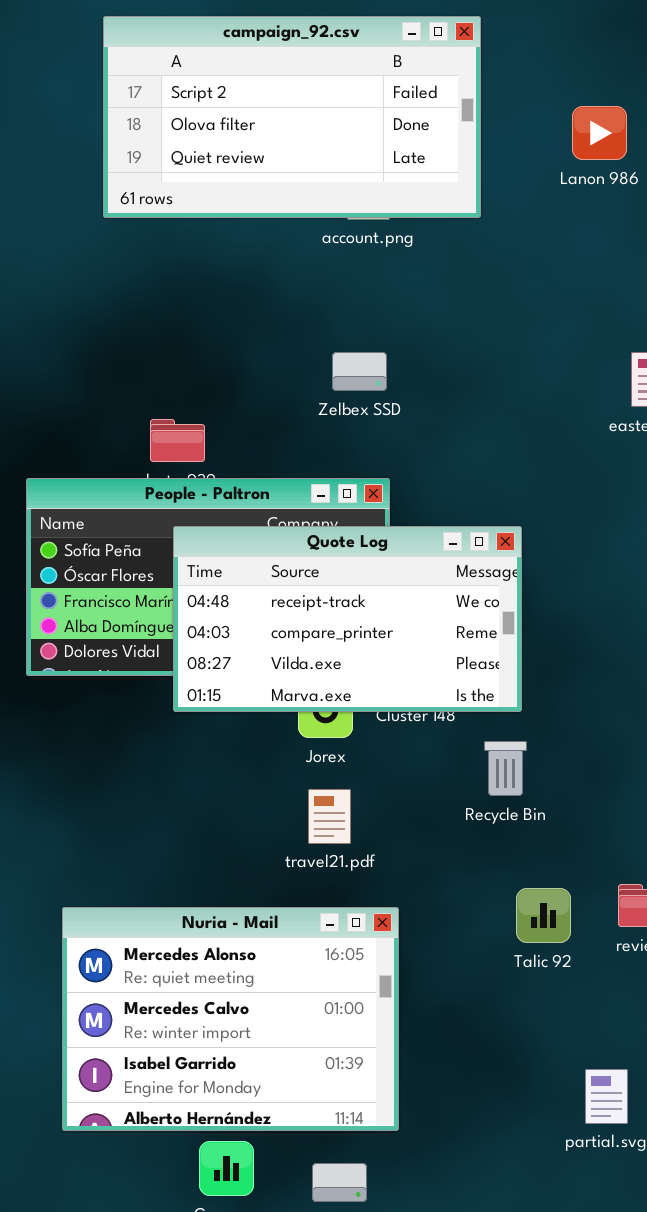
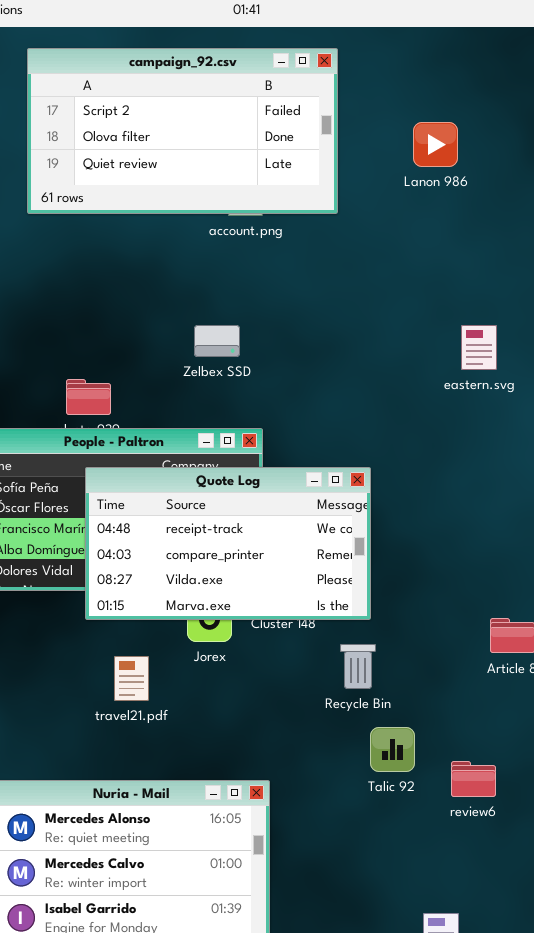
Zelbex SSD: [332,352,387,391] -> [194,325,240,357], moved
travel21.pdf: [308,789,351,844] -> [114,656,149,701], moved
Talic 92: [516,888,571,943] -> [370,727,415,772], moved

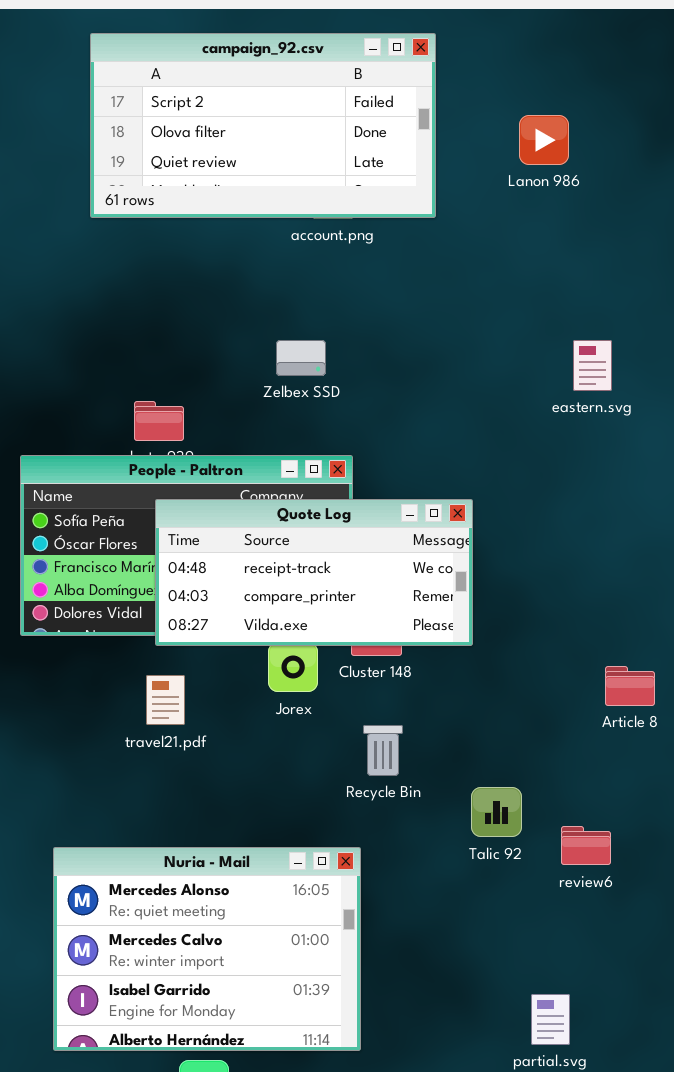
Quote Log: [85,467,371,620] -> [155,499,473,646], resized
Recycle Bin: [340,644,376,689] -> [363,725,403,776], moved
travel21.pdf: [114,656,149,701] -> [146,675,185,725], moved

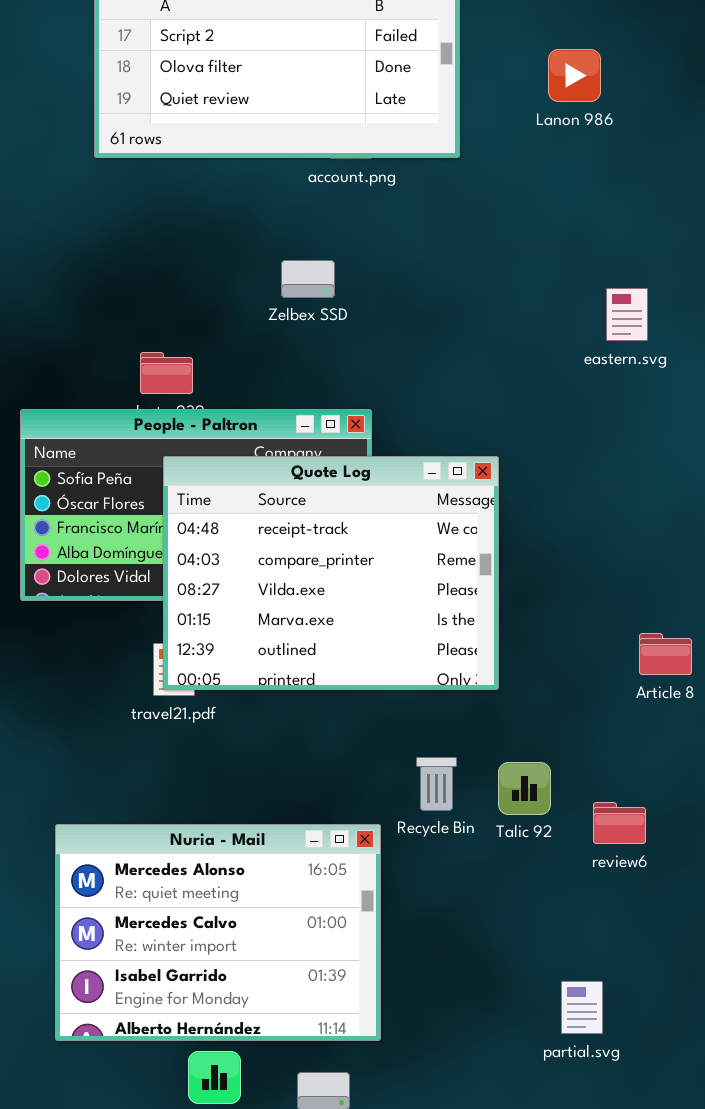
Zelbex SSD: [276,340,326,376] -> [281,260,335,298], moved
Quote Log: [155,499,473,646] -> [163,456,499,690], resized
Recycle Bin: [363,725,403,776] -> [416,757,457,811], moved

